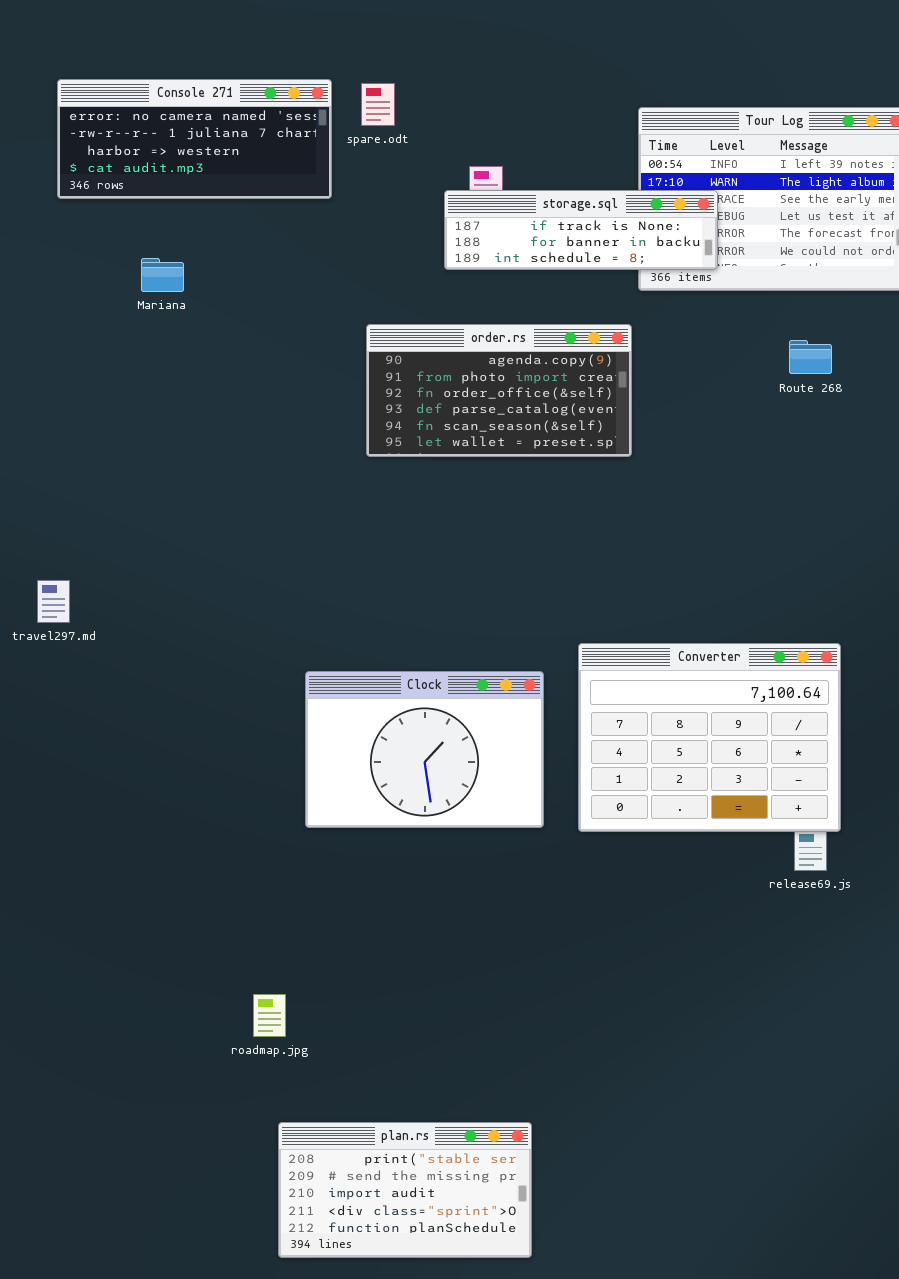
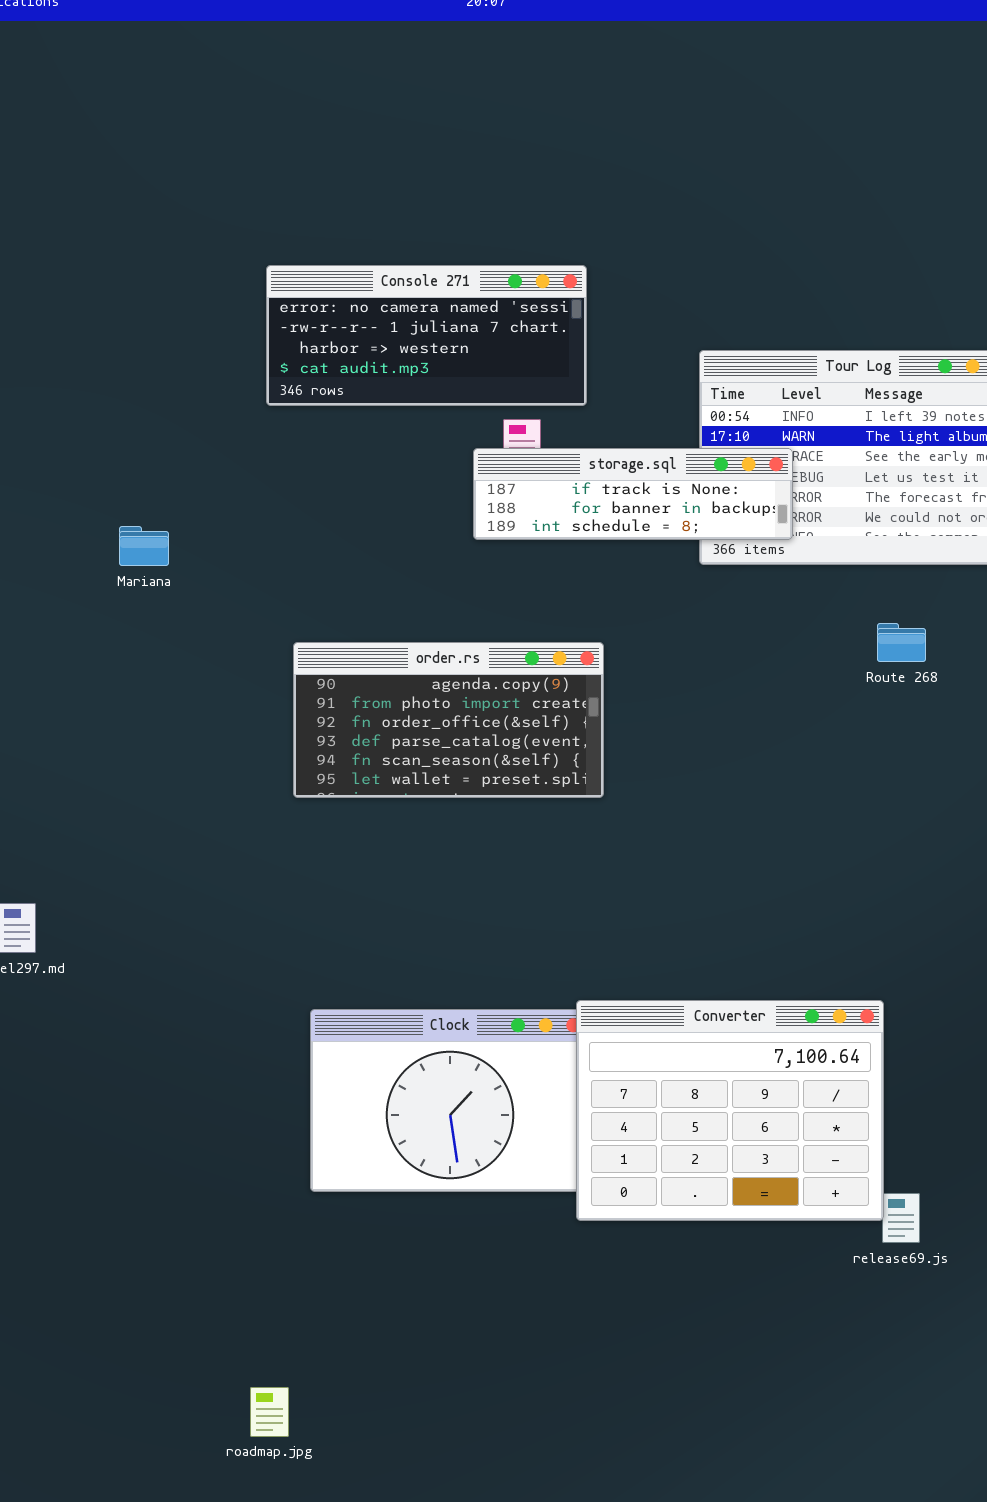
Console 271: [57,79,332,199] -> [266,265,587,406], moved
order.rs: [366,324,632,457] -> [293,642,604,798], moved
Converter: [578,643,841,832] -> [576,1000,884,1221], moved

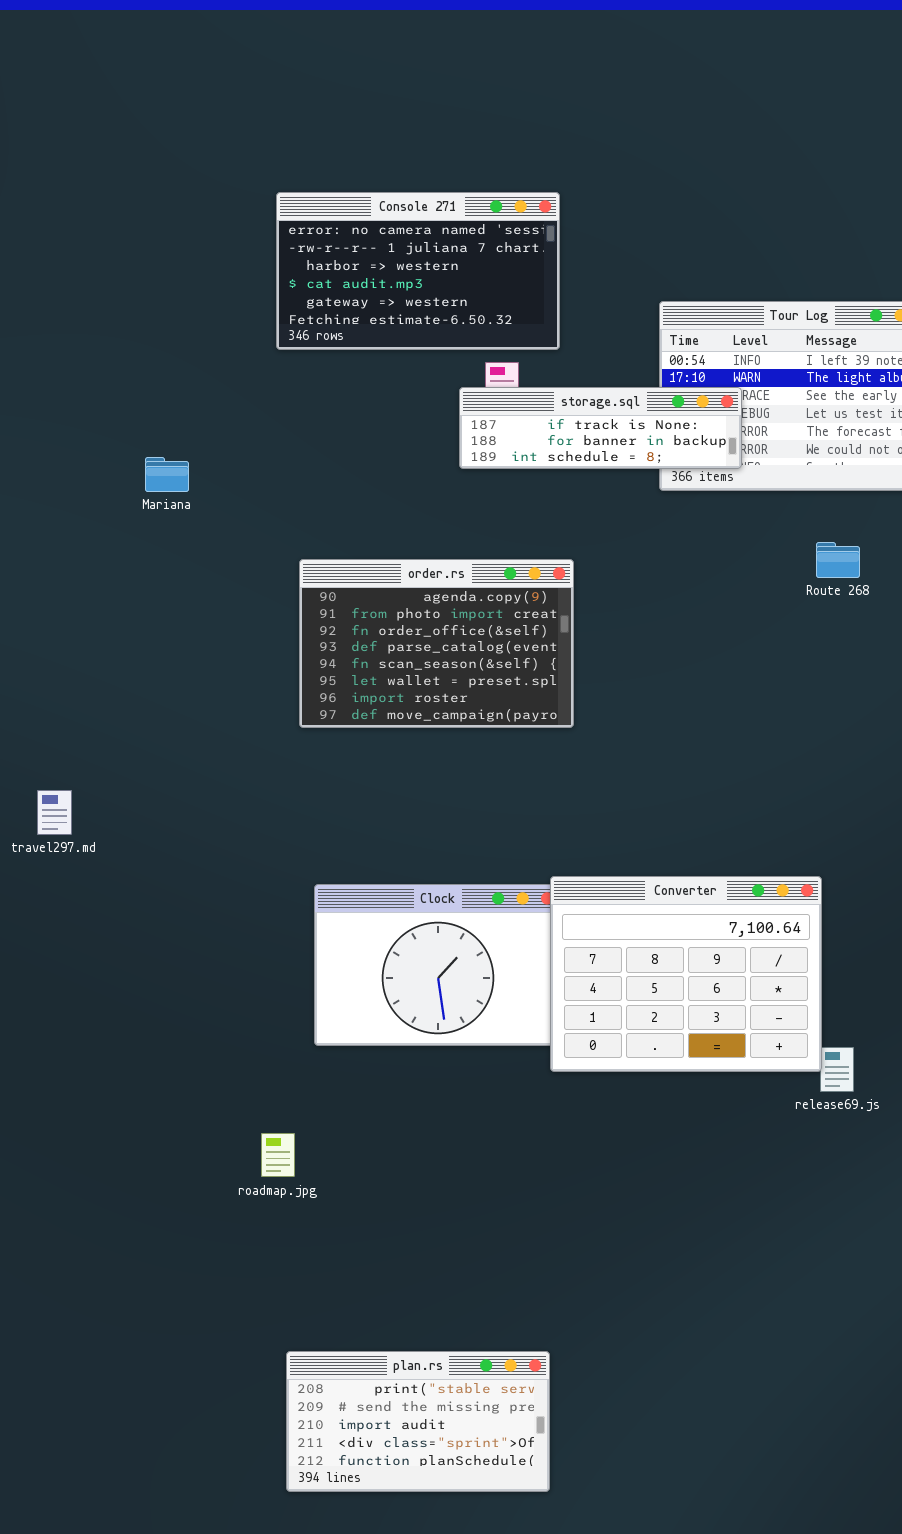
Console 271: [266,265,587,406] -> [276,192,560,350], resized
order.rs: [293,642,604,798] -> [299,559,574,728], resized
roadmap.jpg: [250,1387,289,1437] -> [261,1133,295,1177], moved

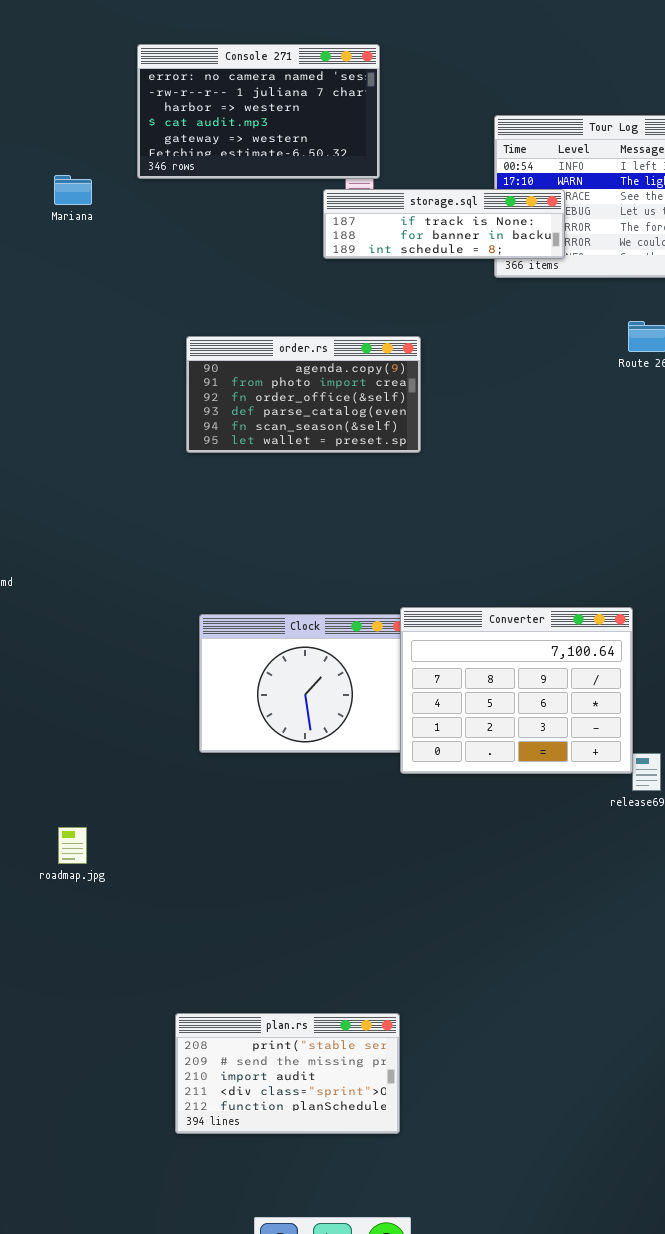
Console 271: [276,192,560,350] -> [137,44,380,179], moved
Mariana: [145,457,189,492] -> [54,175,92,205], moved
order.rs: [299,559,574,728] -> [186,336,421,453], resized
roadmap.jpg: [261,1133,295,1177] -> [58,827,87,864], moved

